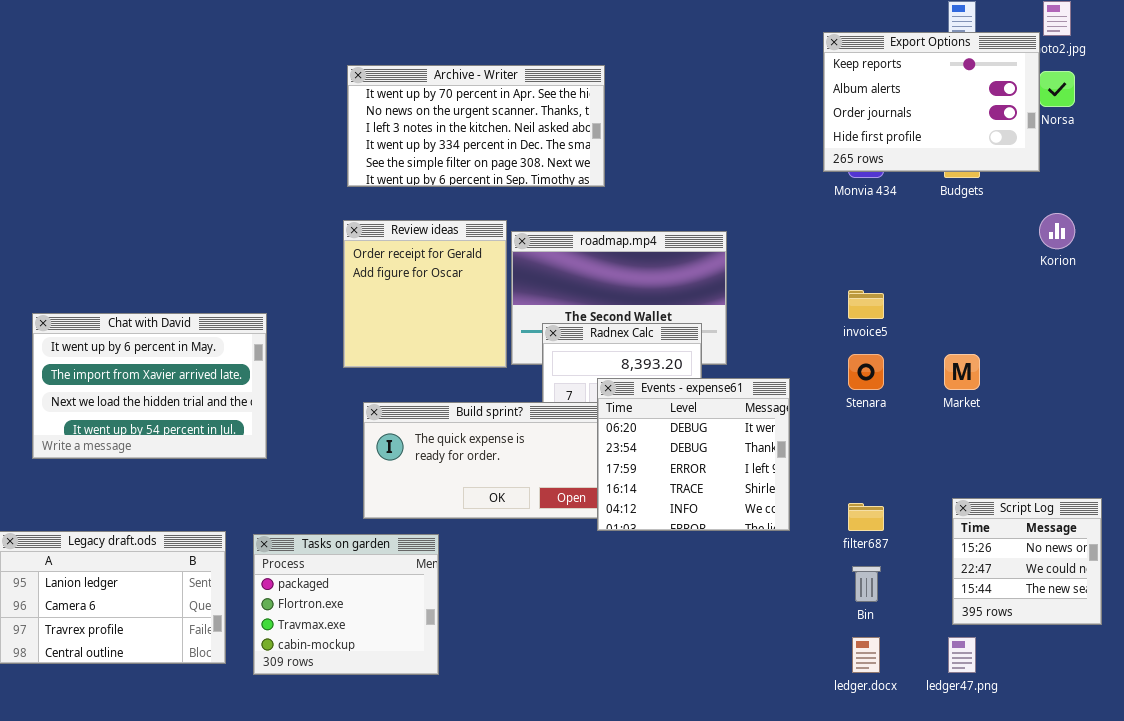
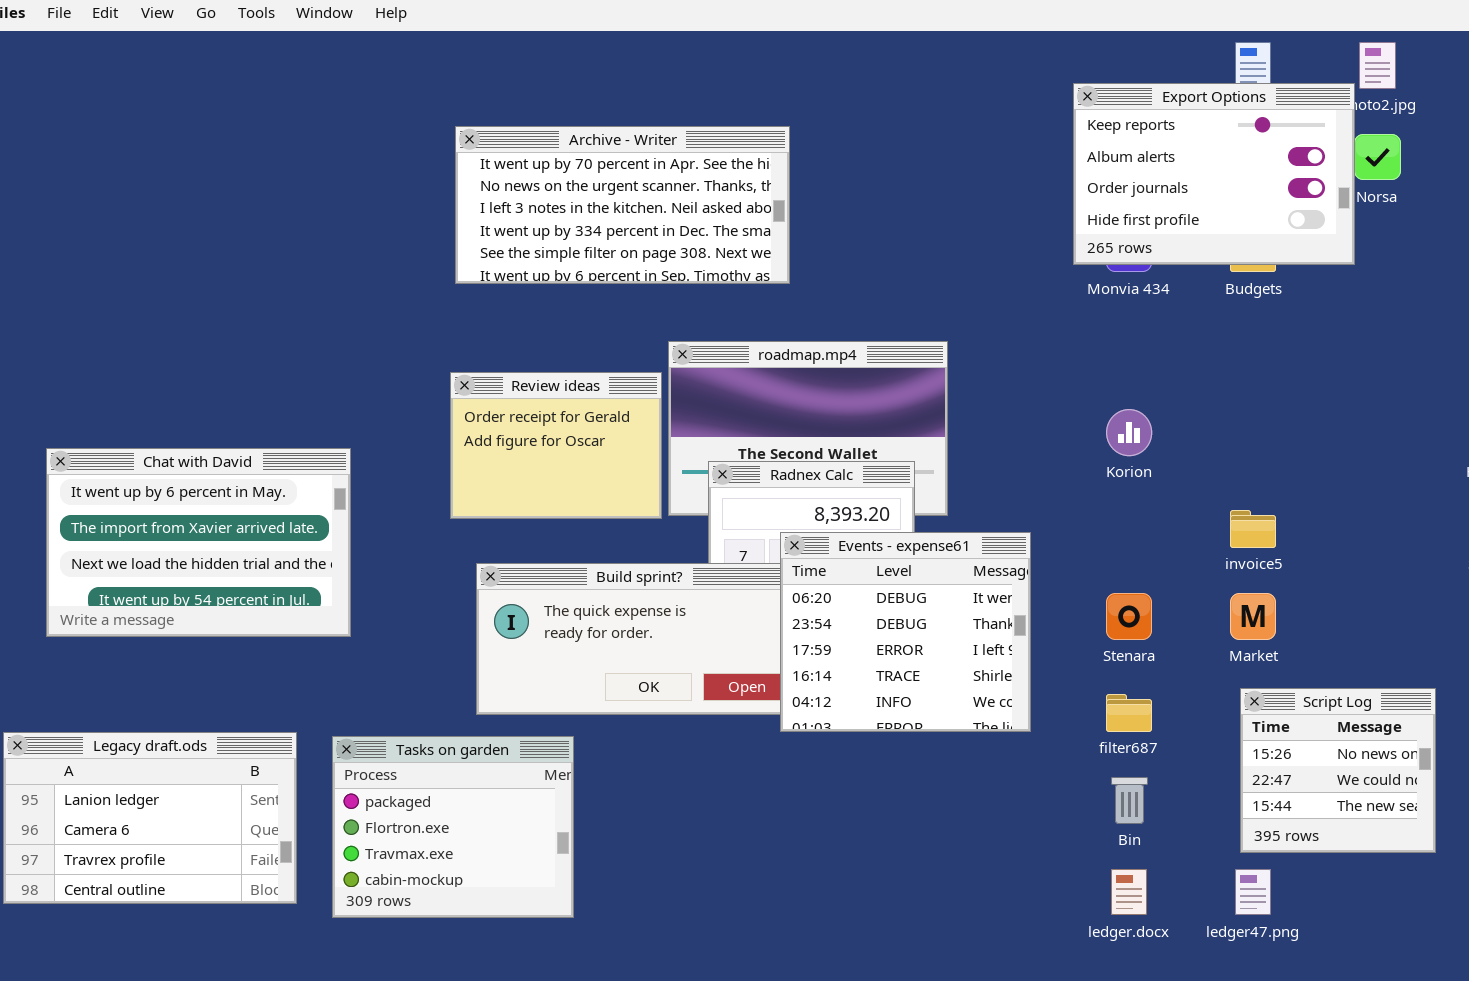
Korion: [1039,213,1075,249] -> [1106,409,1152,456], moved
Review ideas: [343,220,507,368] -> [450,372,662,519], resized
invoice5: [848,290,884,319] -> [1230,510,1276,548], moved
Stenara: [848,354,884,390] -> [1106,593,1152,640], moved
Market: [944,354,980,390] -> [1230,593,1276,640], moved

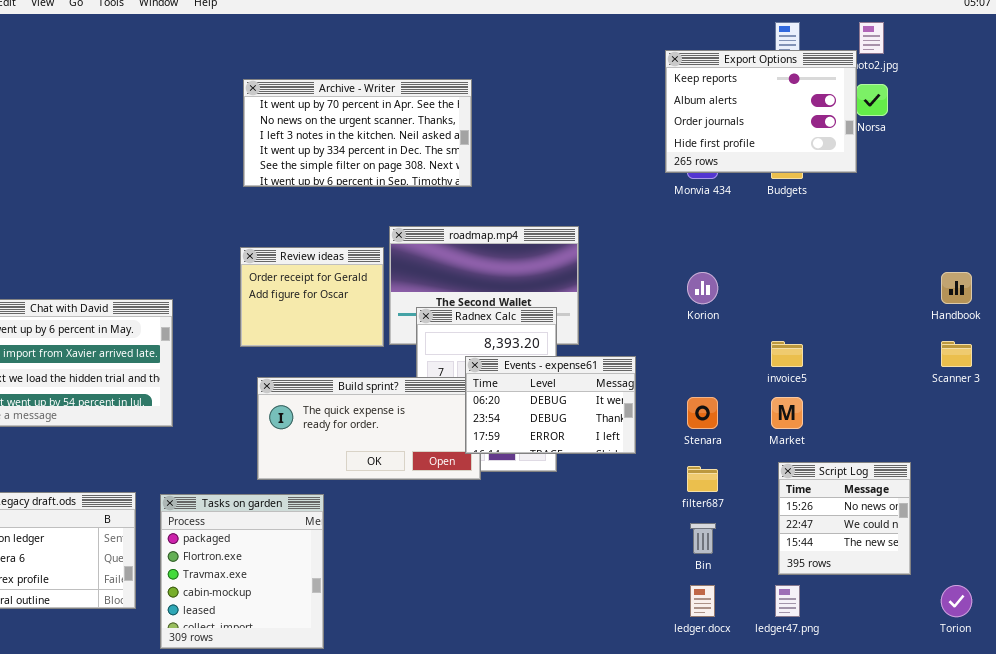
Events - expense61: [780,532,1031,732] -> [465,356,636,454], resized
Tasks on garden: [332,736,574,918] -> [160,494,324,649], resized

